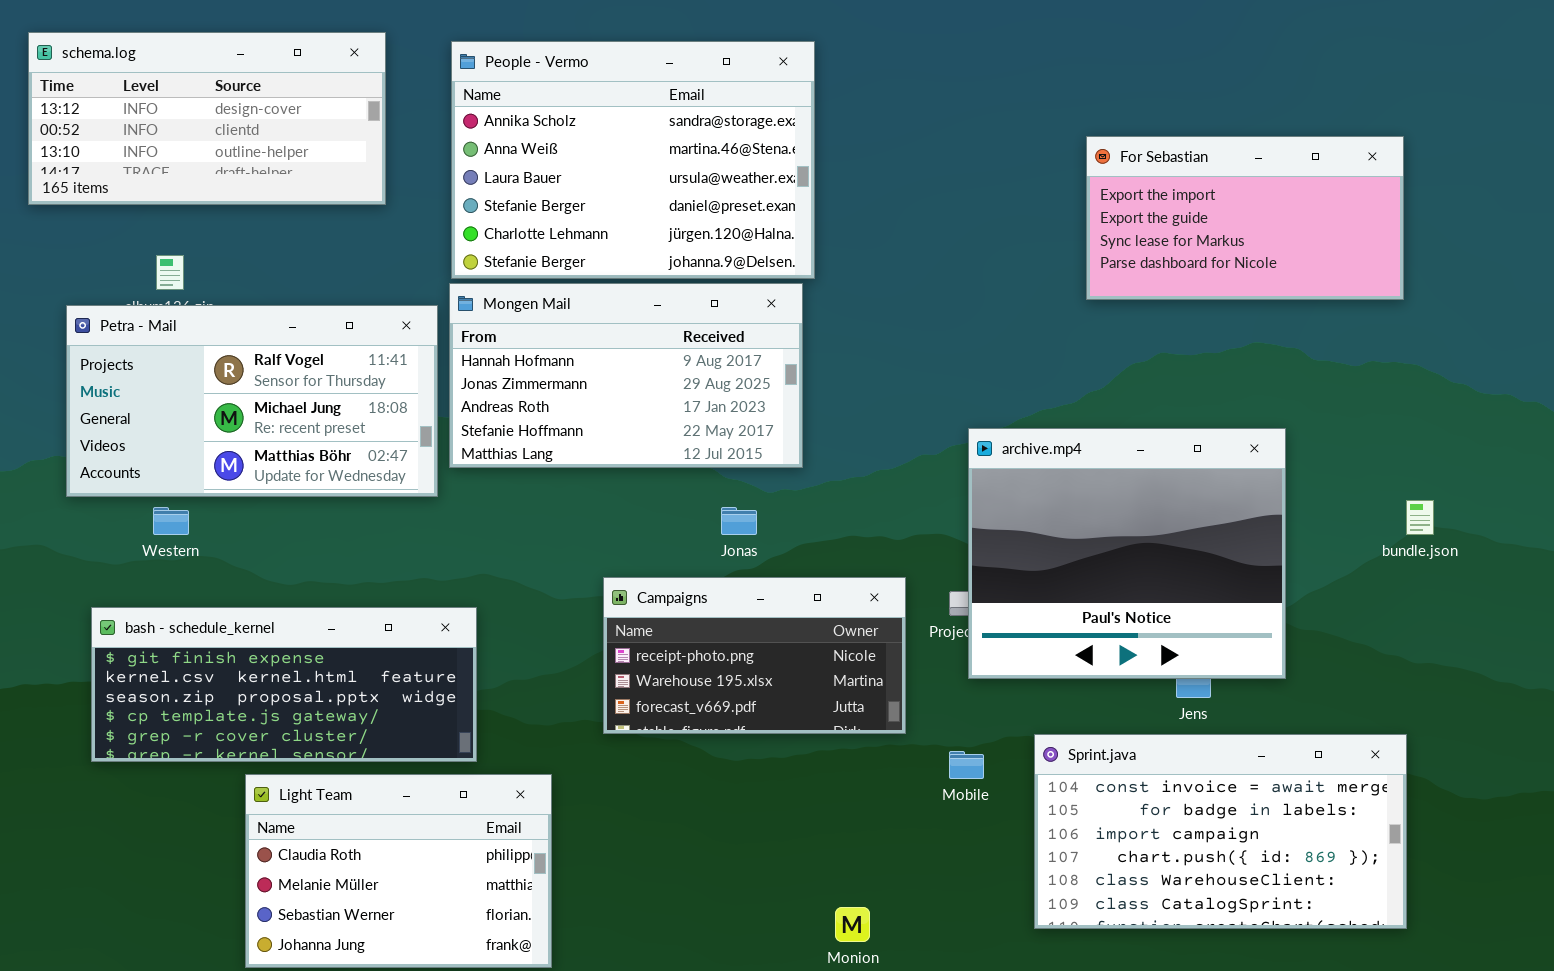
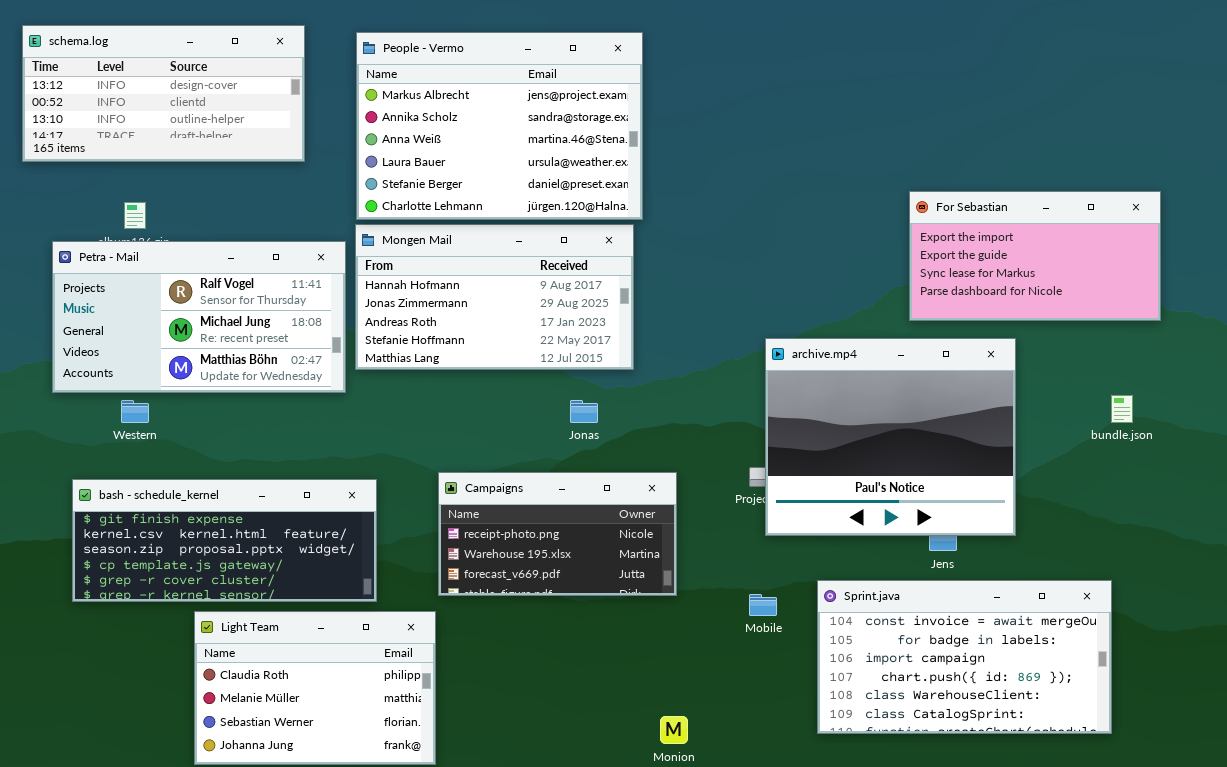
People - Vermo: [451,41,815,279] -> [356,32,643,220], scrolled up 1 row
For Sebastian: [1086,136,1404,300] -> [909,191,1161,321], moved
Campaigns: [603,577,906,734] -> [438,472,677,596], moved

